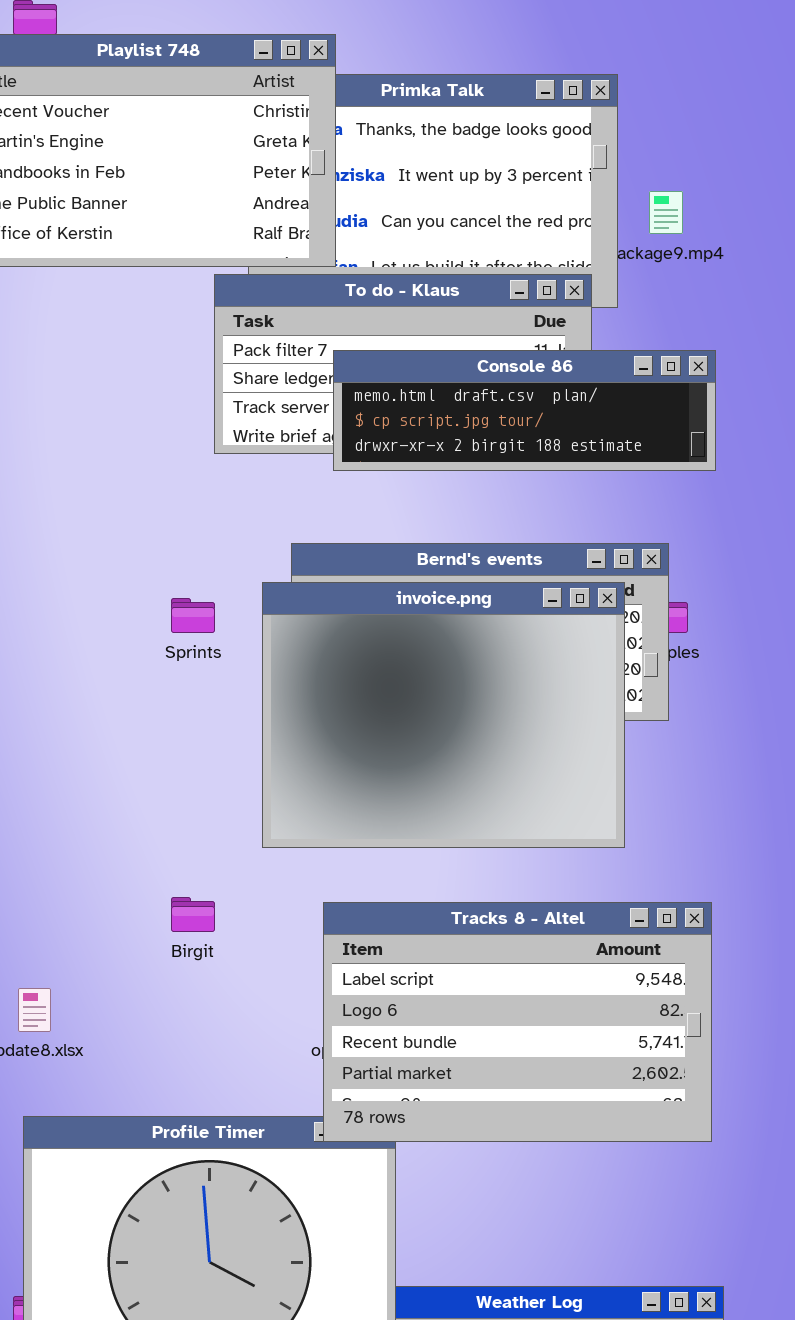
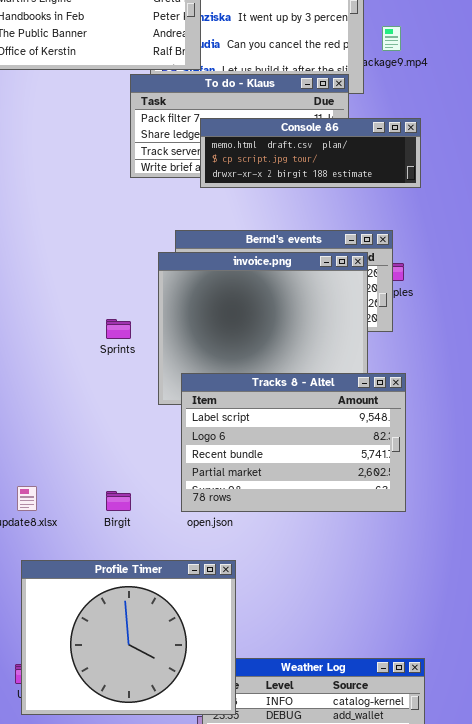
Sprints: [171,598,215,633] -> [106,319,131,339], moved
Birgit: [171,897,215,932] -> [106,491,131,511], moved
Tracks 8 - Altel: [323,902,712,1142] -> [181,373,406,512], moved

